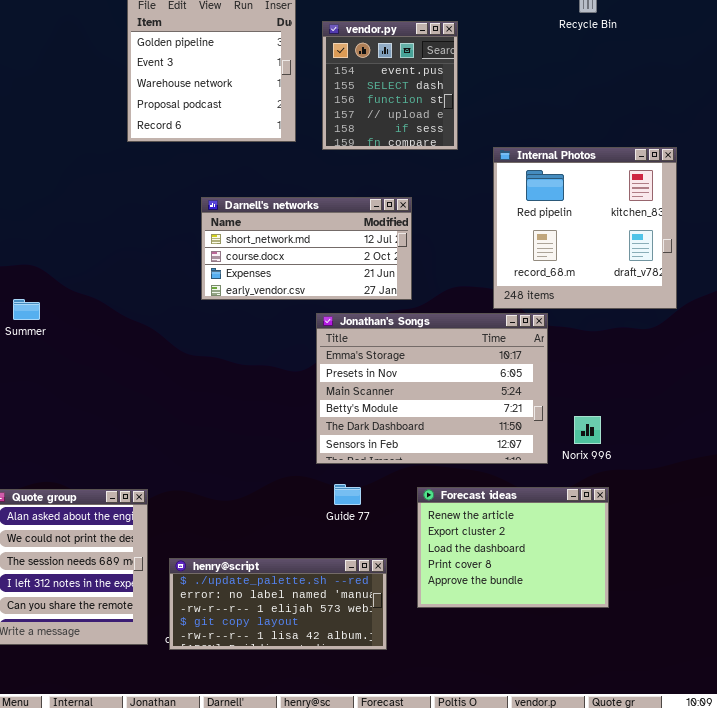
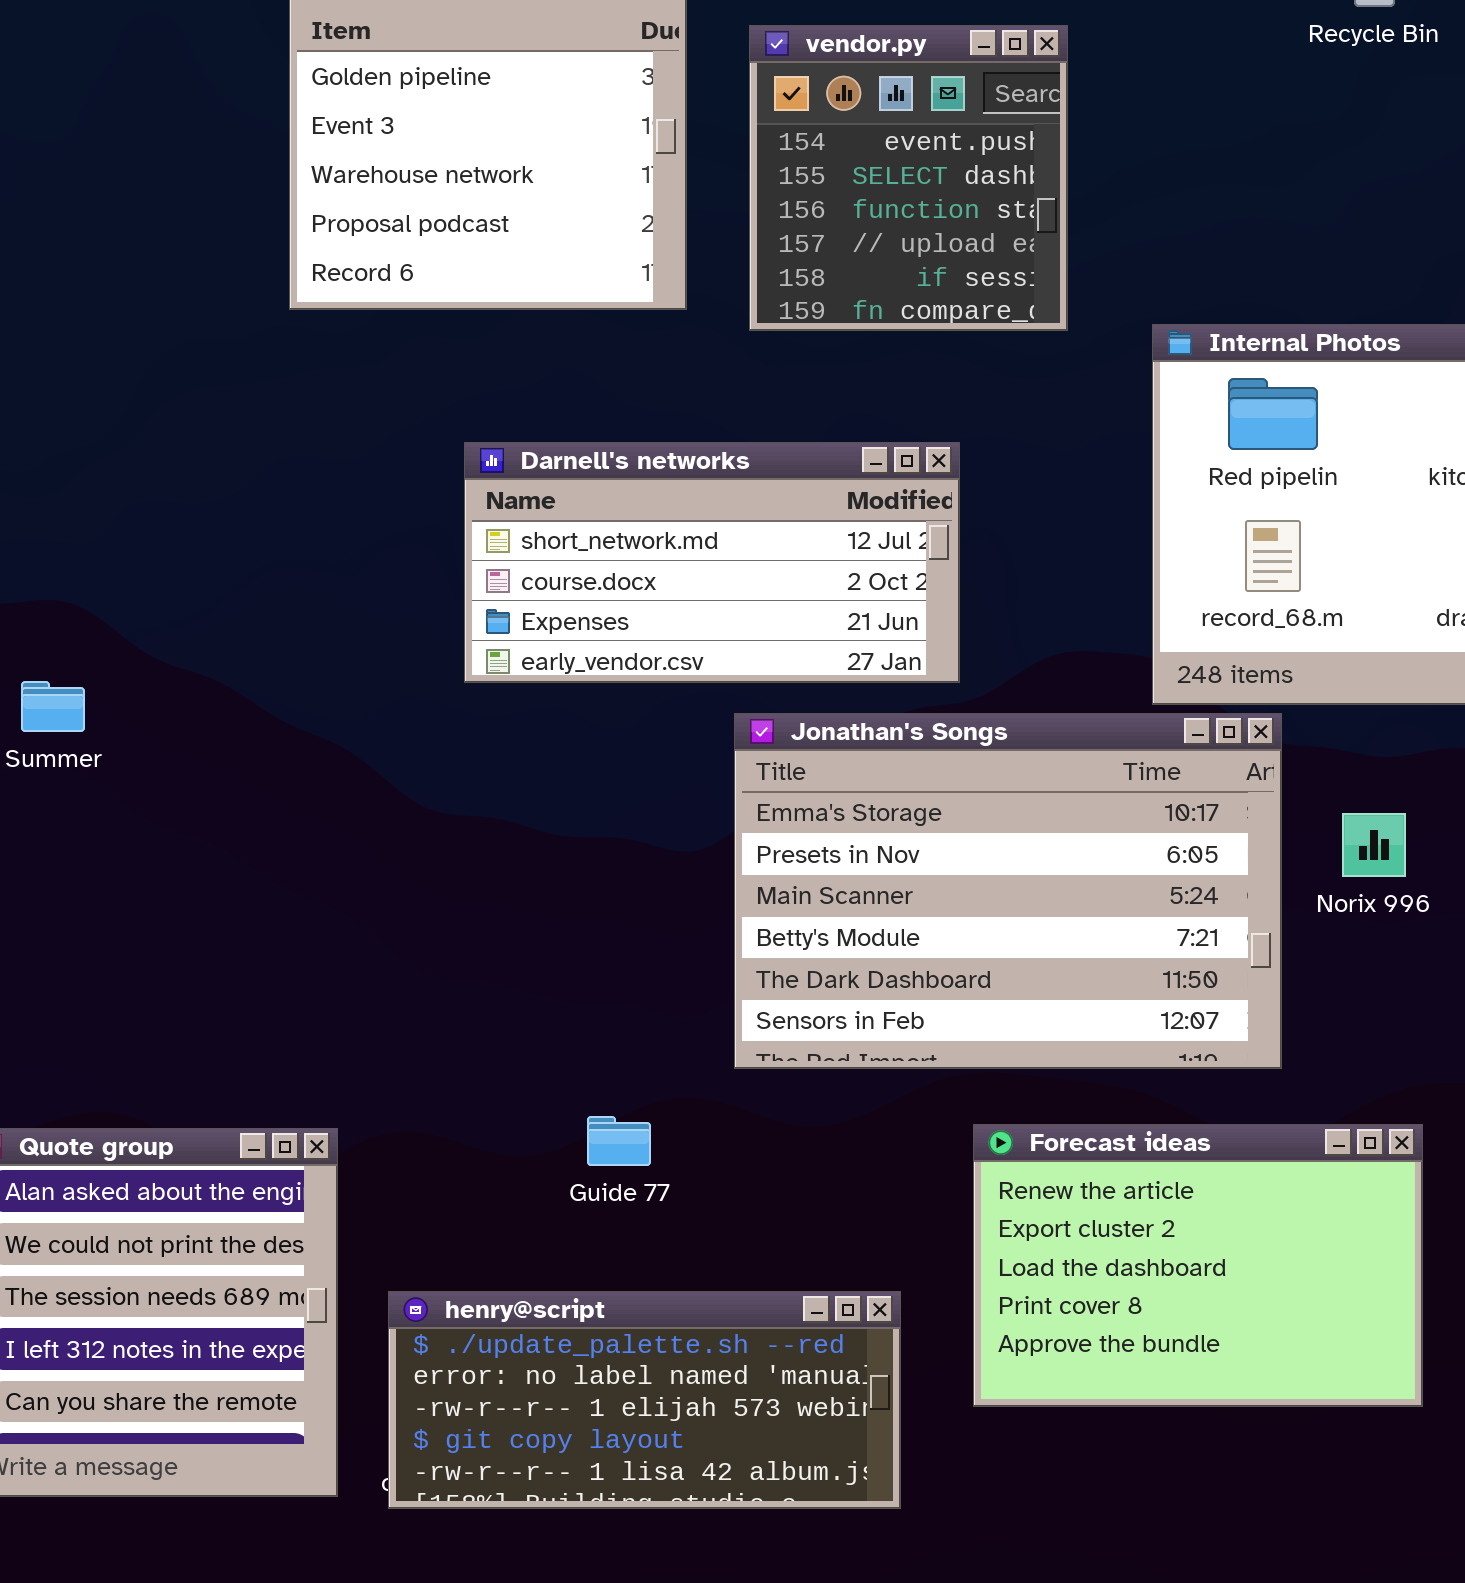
Norix 996: [574,416,601,444] -> [1342,813,1406,877], moved
Guide 77: [334,484,361,505] -> [587,1116,651,1166], moved

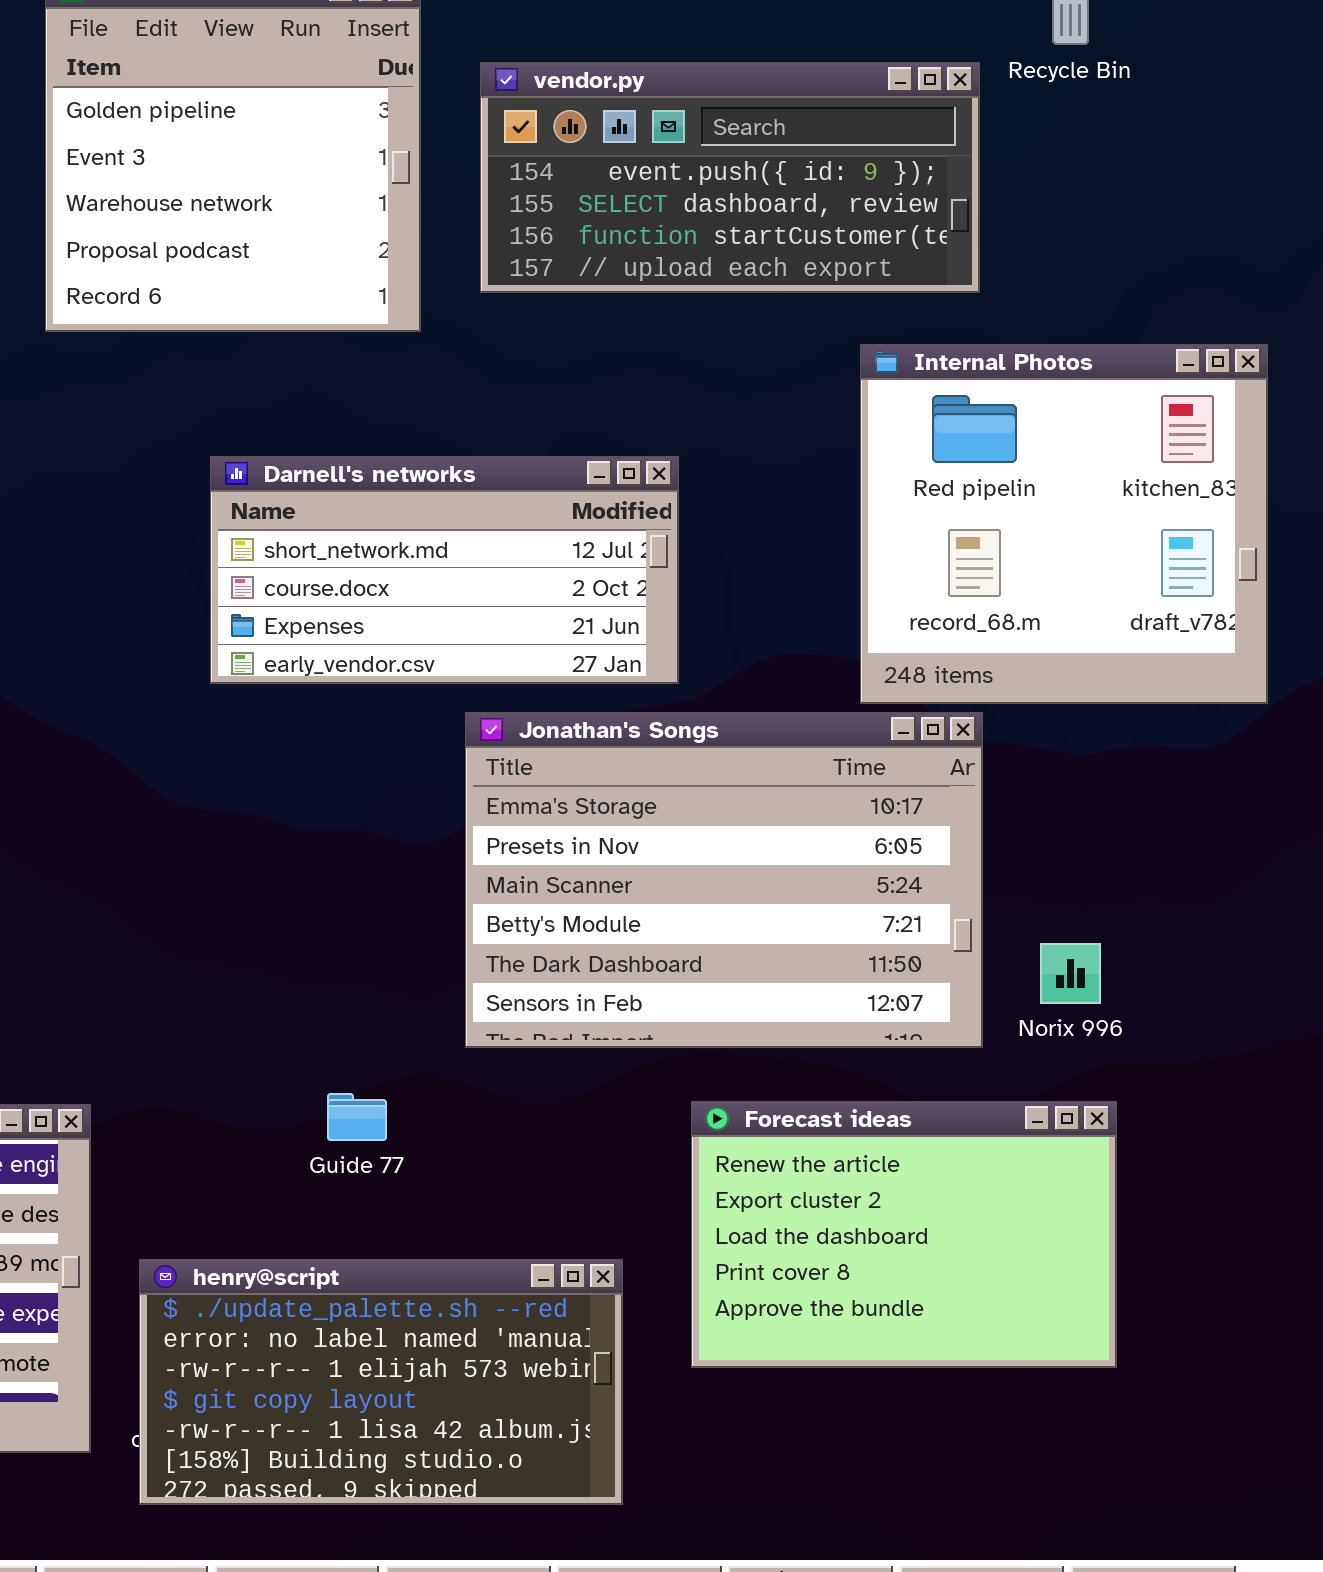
vendor.py: [749,25,1068,331] -> [480,62,980,293], resized
Norix 996: [1342,813,1406,877] -> [1040,943,1101,1004], moved
henry@script: [388,1291,901,1509] -> [139,1259,623,1505], resized

